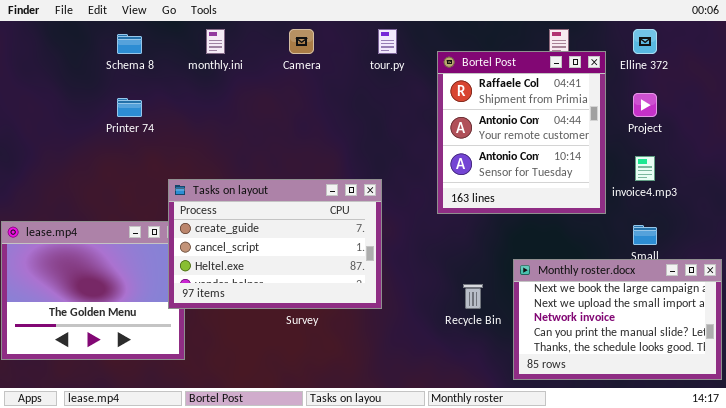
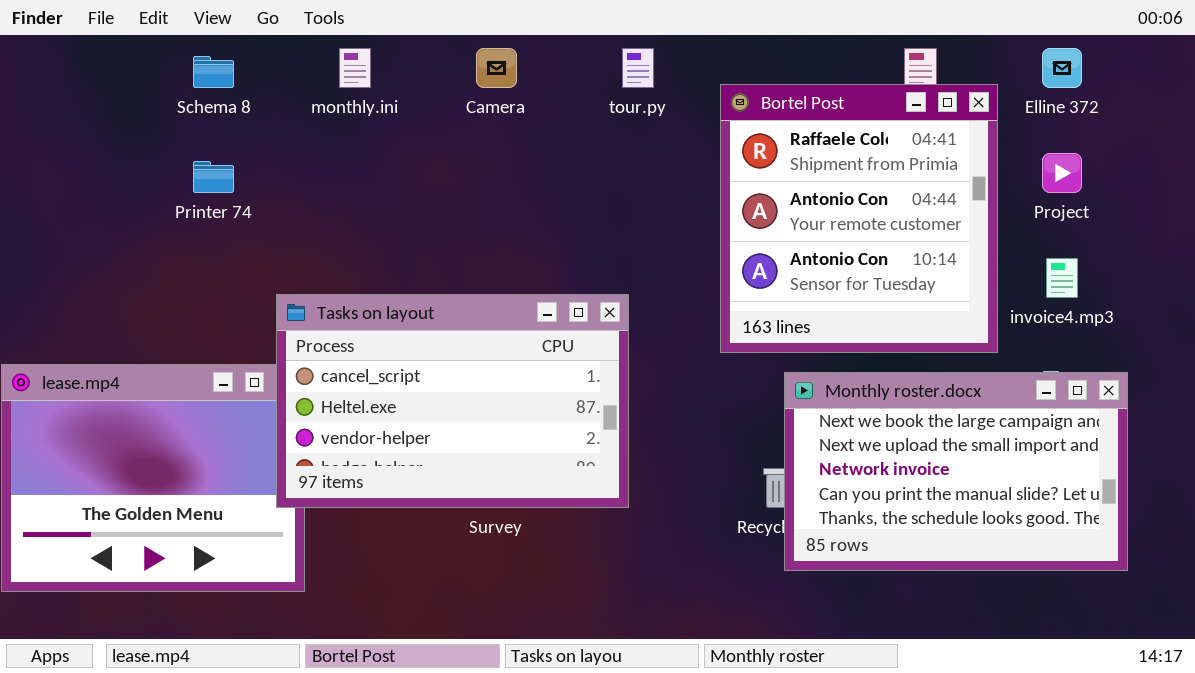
Tasks on layout: [168,179,382,309] -> [276,294,629,508], scrolled down 1 row
Monthly roster.docx: [513,259,722,380] -> [784,372,1128,571], moved

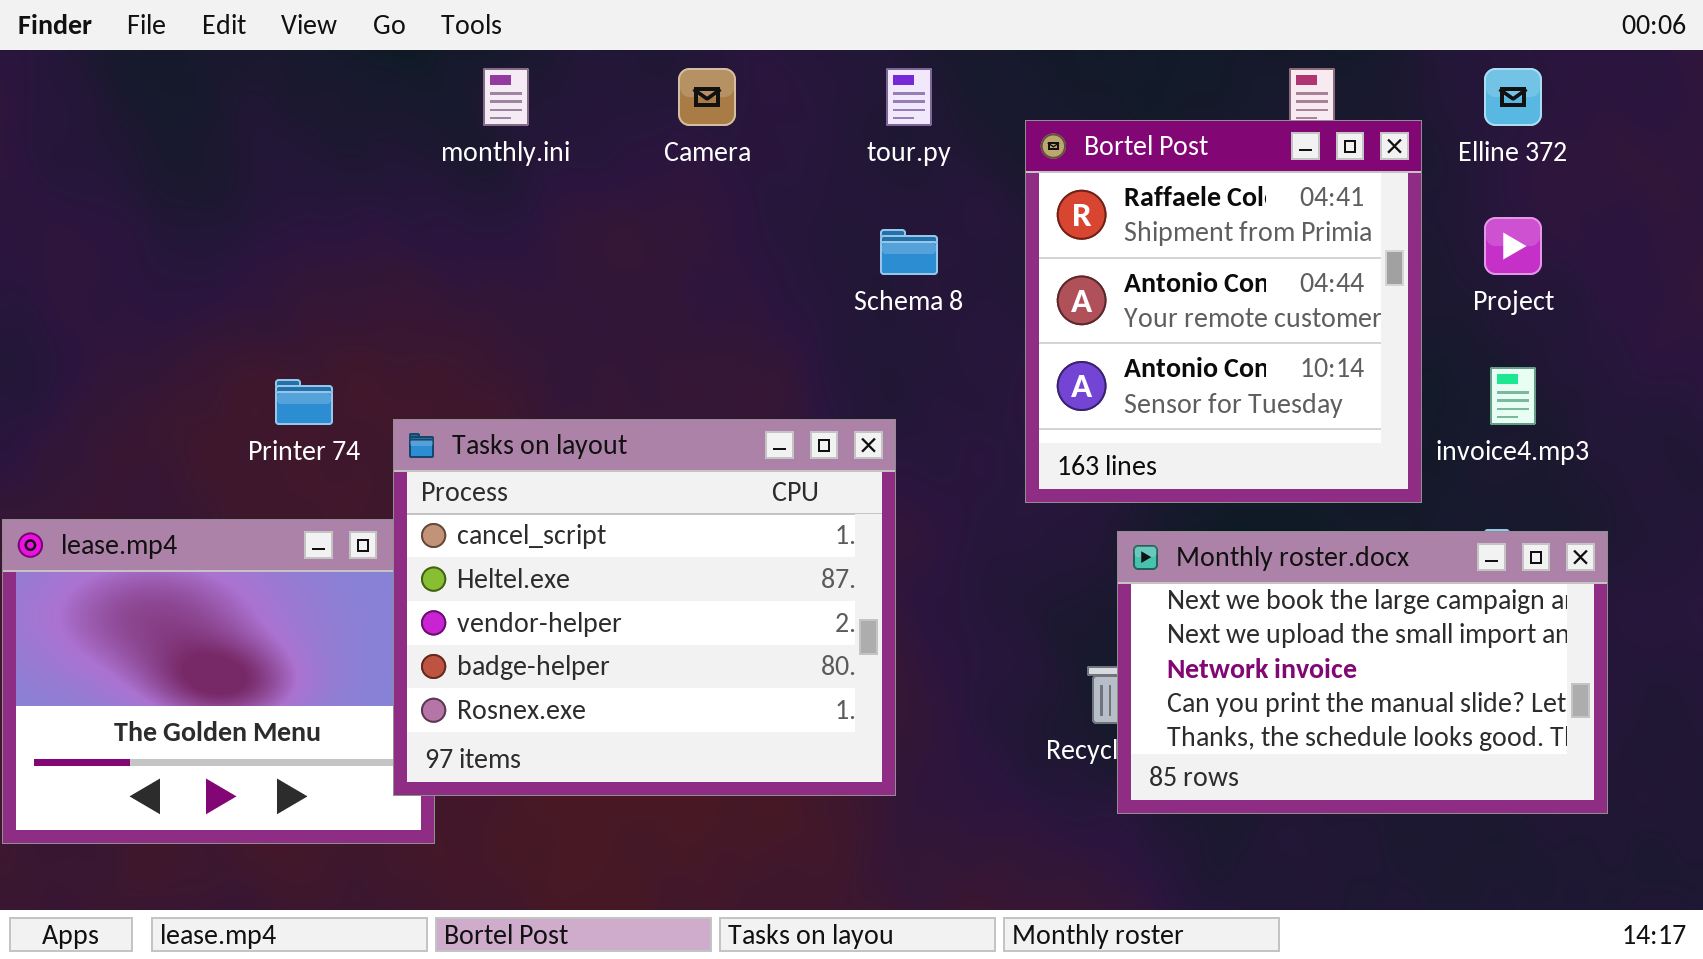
Schema 8: [193,56,234,88] -> [880,229,938,275], moved
Printer 74: [193,161,234,193] -> [275,379,333,425], moved
Tasks on layout: [276,294,629,508] -> [393,419,896,796], resized

